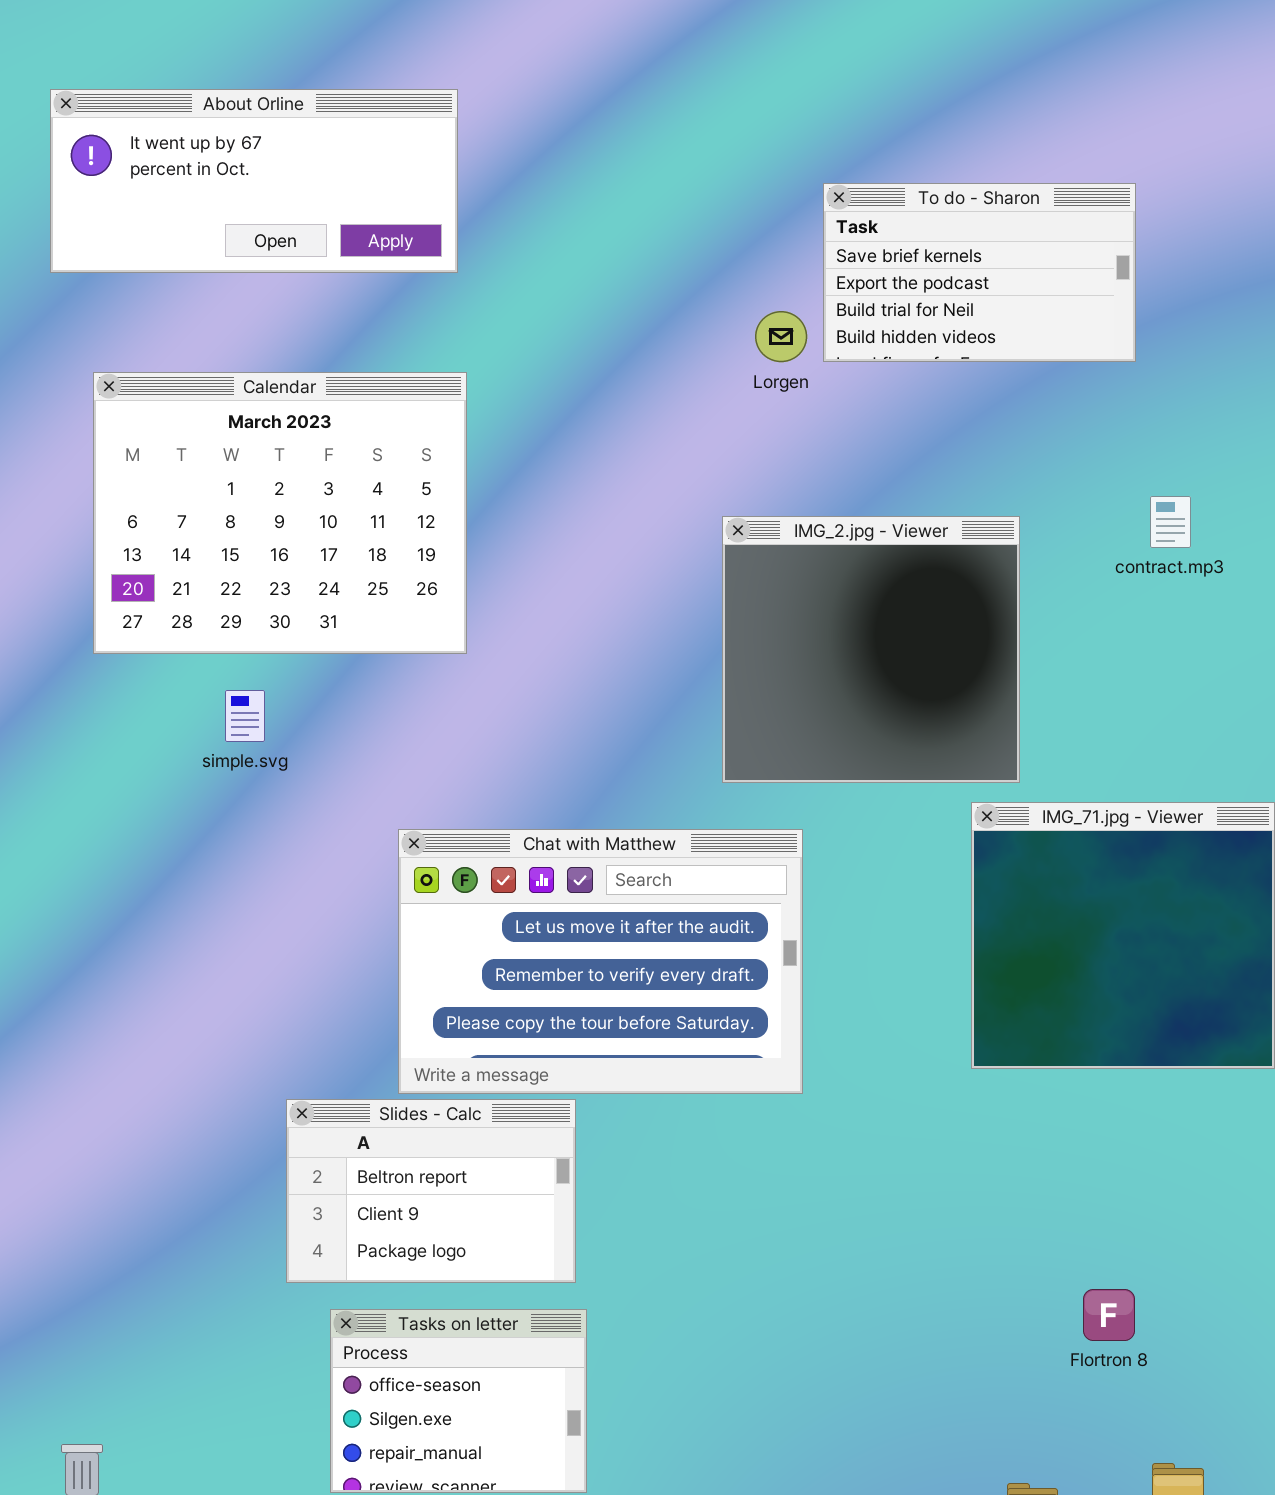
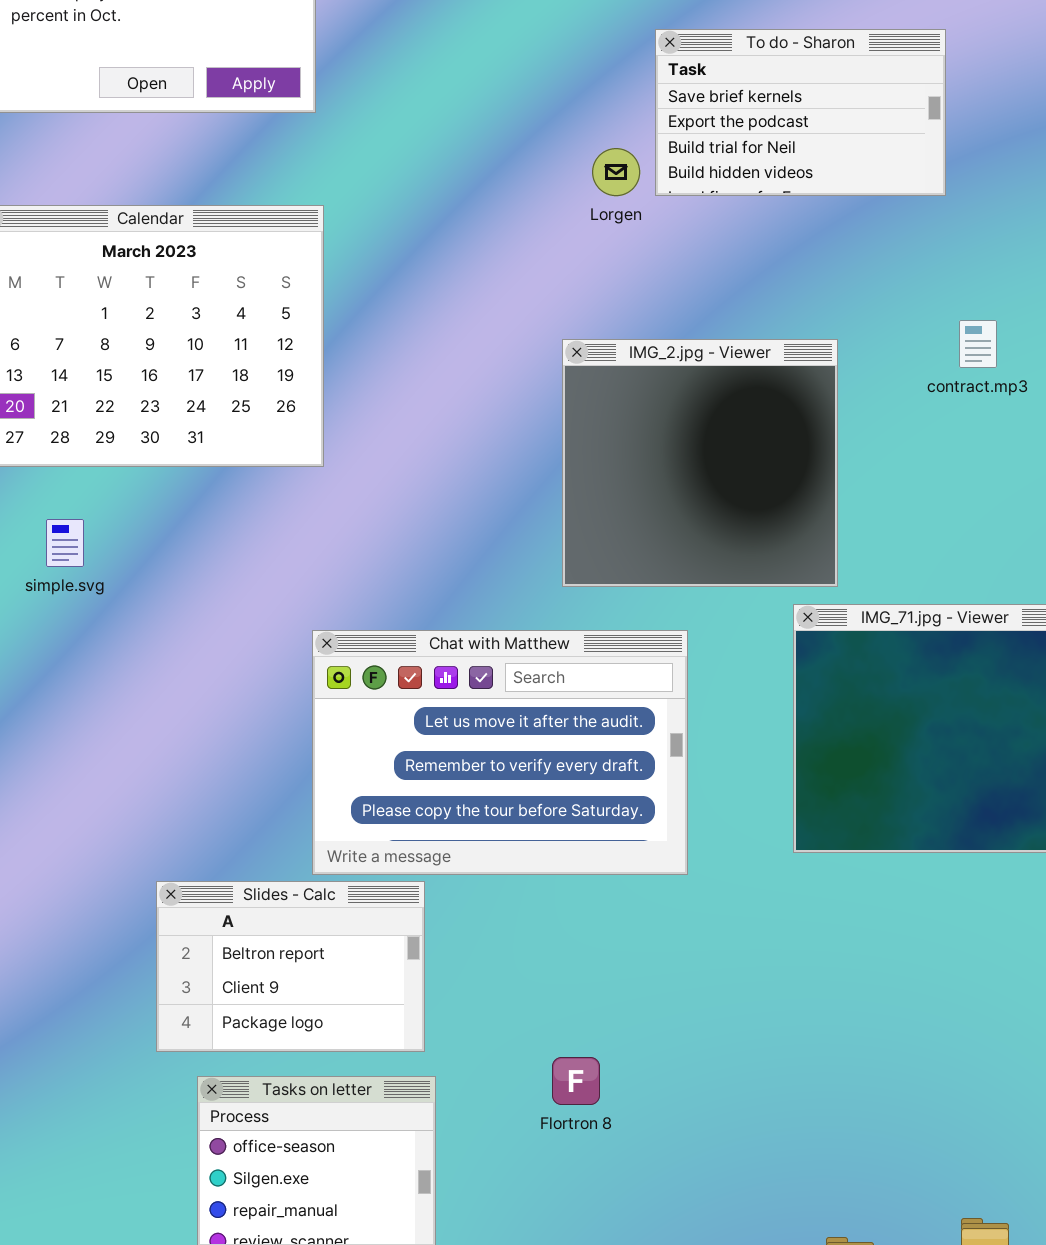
simple.svg: [225,690,265,742] -> [46,519,84,567], moved
Chat with Matthew: [398,829,803,1094] -> [312,630,688,875], moved
Flortron 8: [1083,1289,1135,1341] -> [552,1057,600,1105], moved

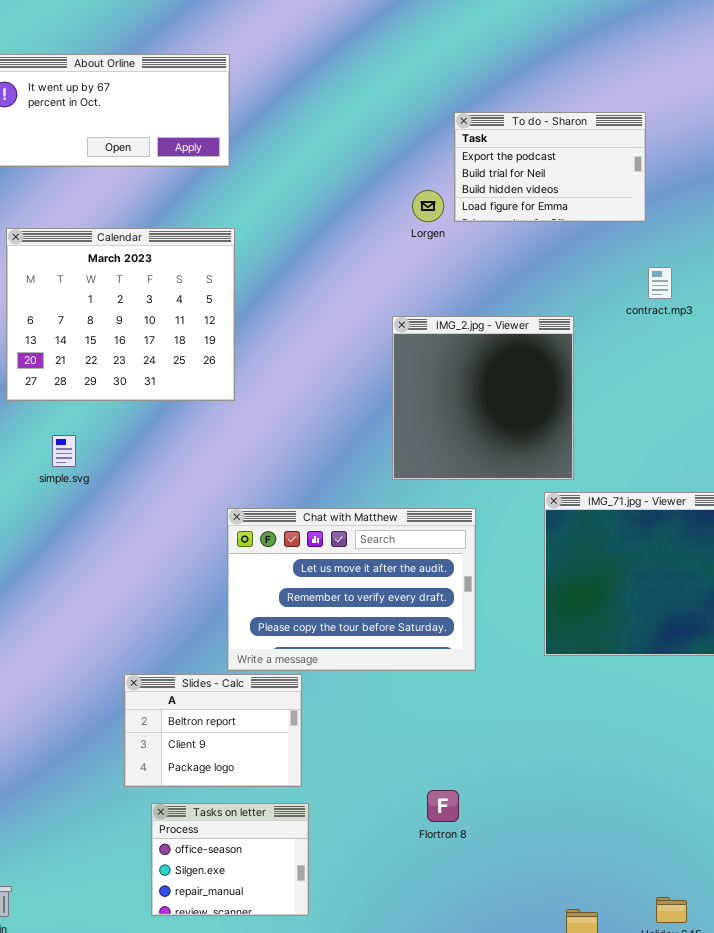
To do - Sharon: [655,29,946,196] -> [454,112,646,222], scrolled down 1 row
contract.mp3: [959,320,997,368] -> [648,267,672,299], moved
Flortron 8: [552,1057,600,1105] -> [427,790,459,822], moved

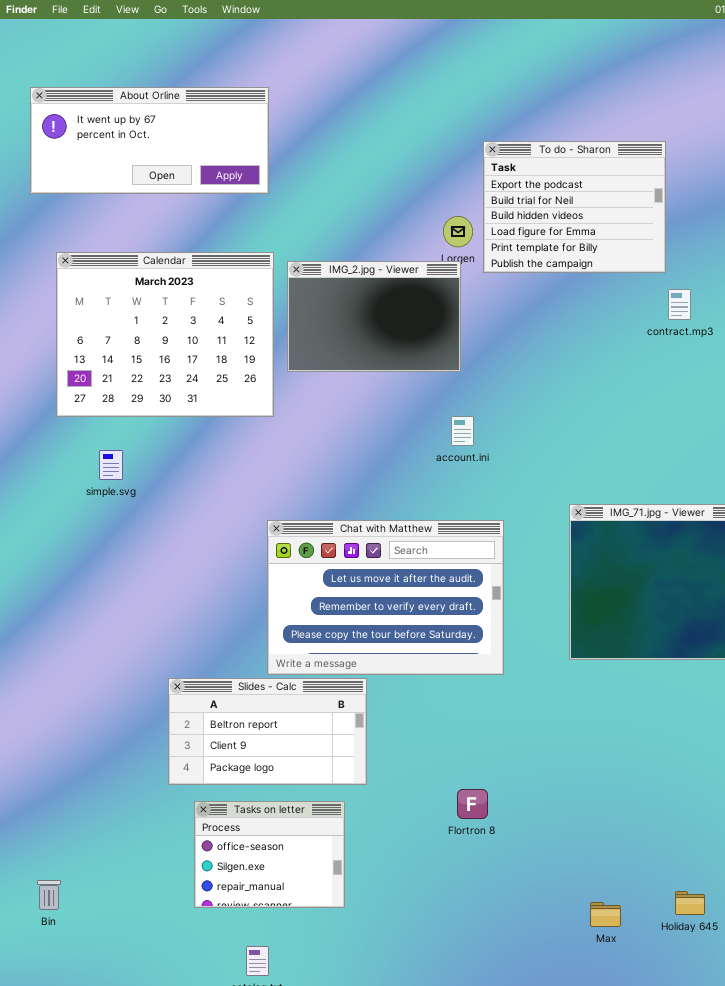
To do - Sharon: [454,112,646,222] -> [483,141,666,273], resized
IMG_2.jpg - Viewer: [392,316,574,480] -> [287,261,461,372], moved, resized
Slides - Calc: [124,674,302,787] -> [168,678,367,785], resized

